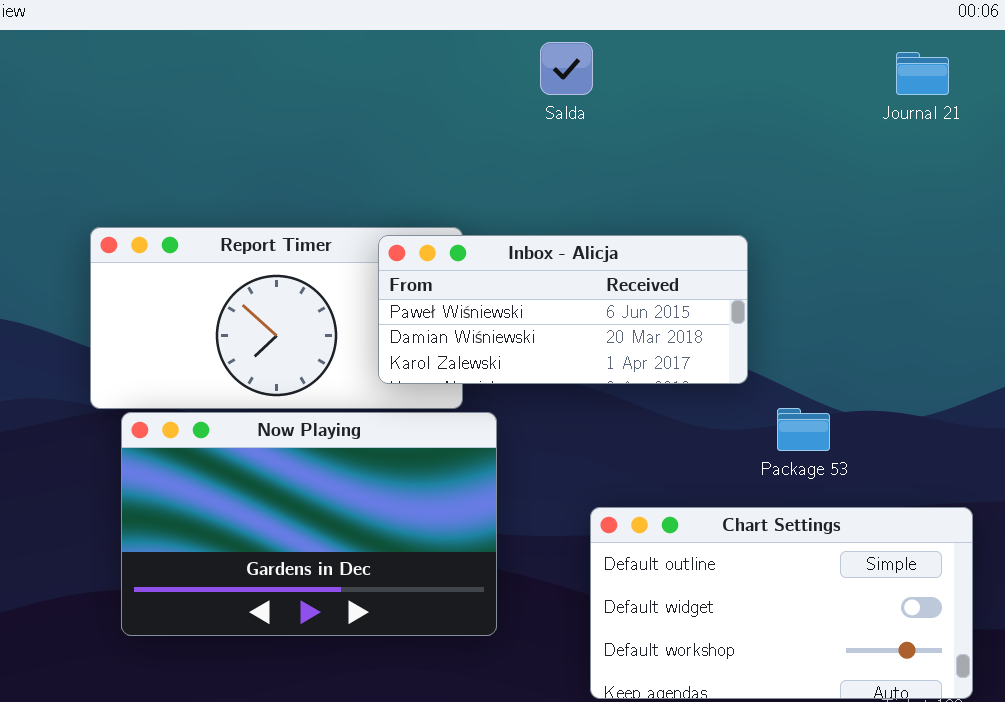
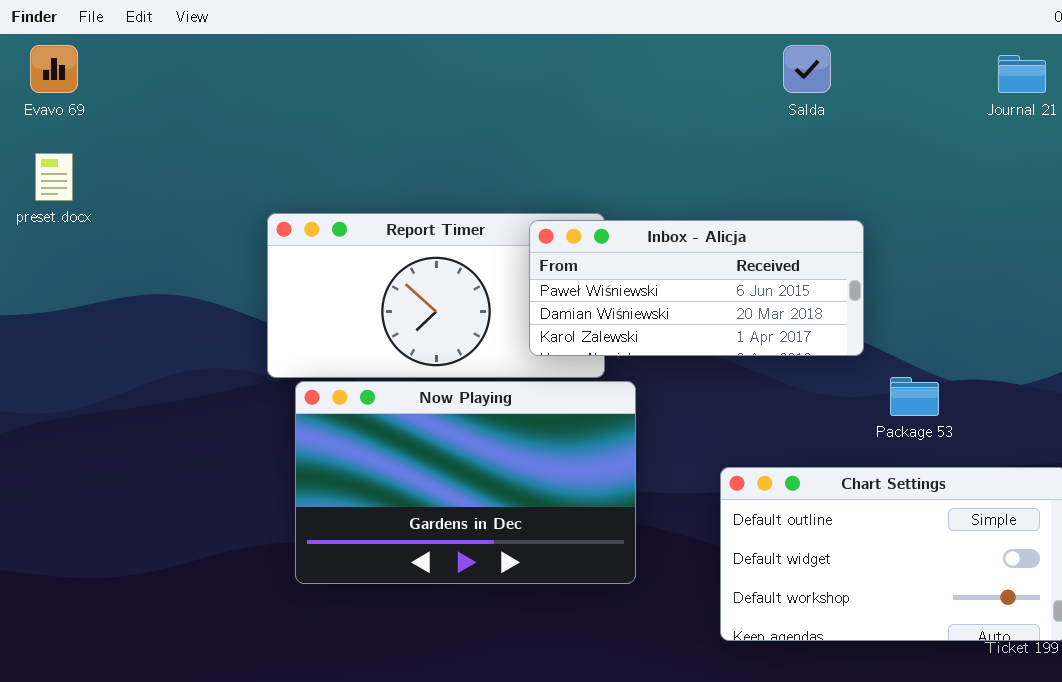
Salda: [540,42,593,95] -> [783,45,831,93], moved

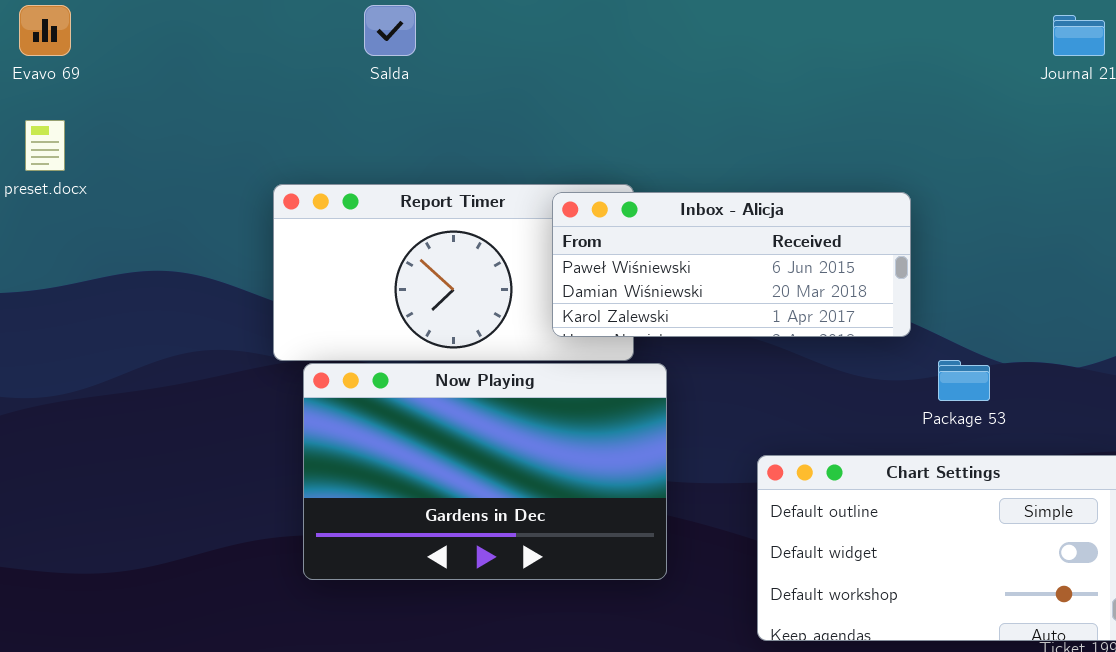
Salda: [783,45,831,93] -> [364,5,416,56], moved

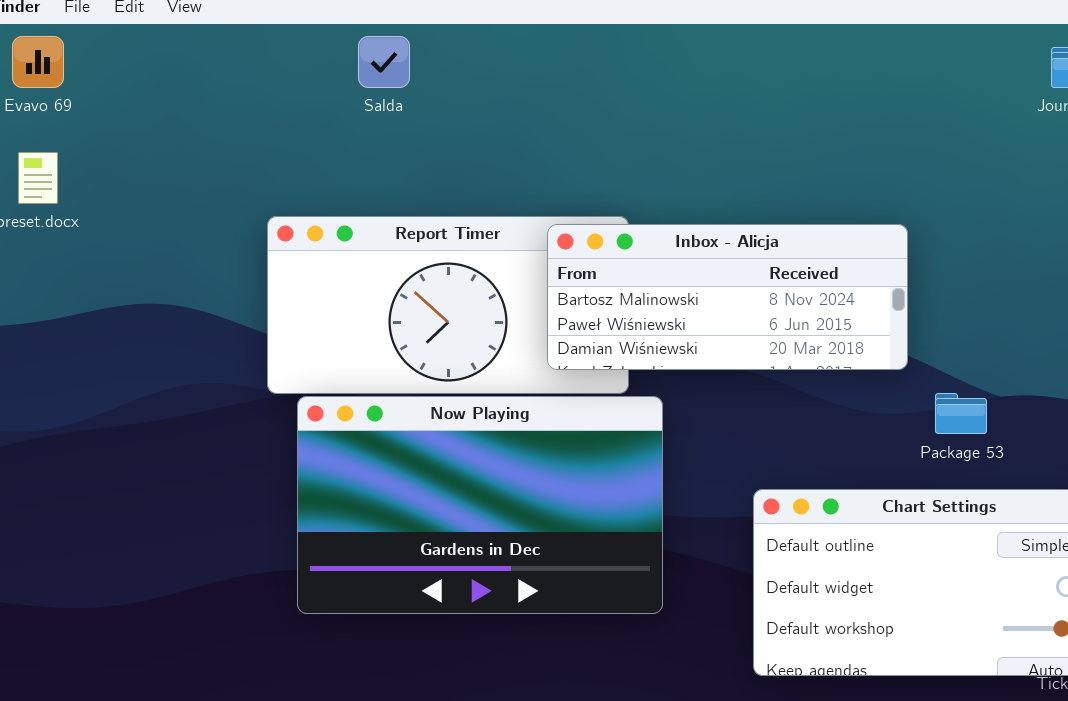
Inbox - Alicja: [552,192,911,337] -> [547,224,908,370], scrolled up 1 row

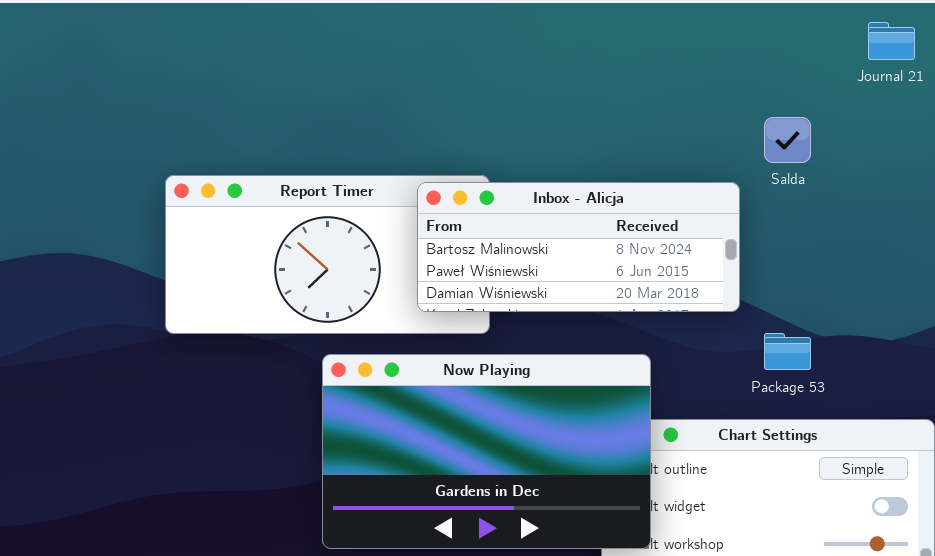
Salda: [358,36,410,88] -> [764,117,811,163], moved
Now Playing: [297,396,663,614] -> [322,354,651,549], moved

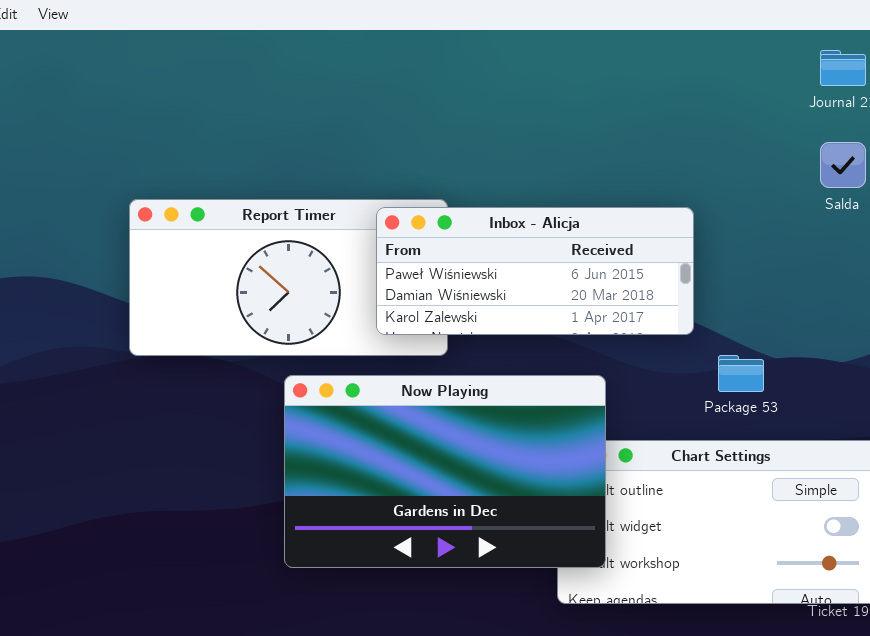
Salda: [764,117,811,163] -> [820,142,866,188], moved
Inbox - Alicja: [417,182,740,312] -> [376,207,694,335], scrolled down 1 row

